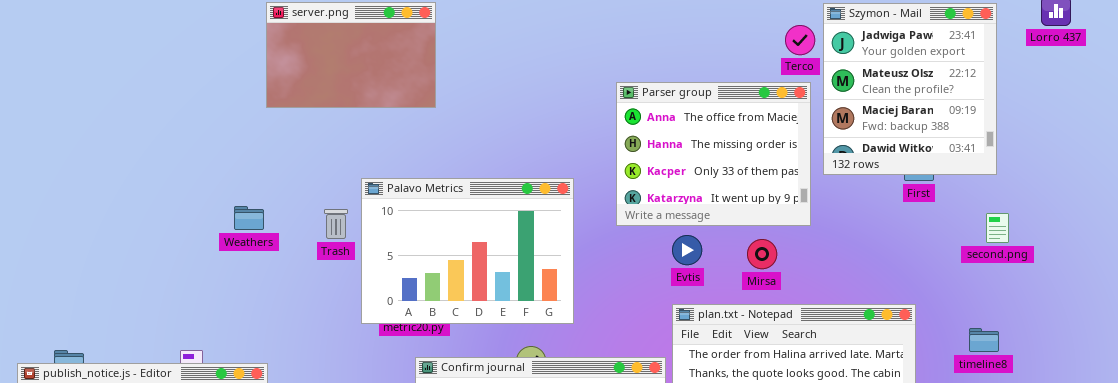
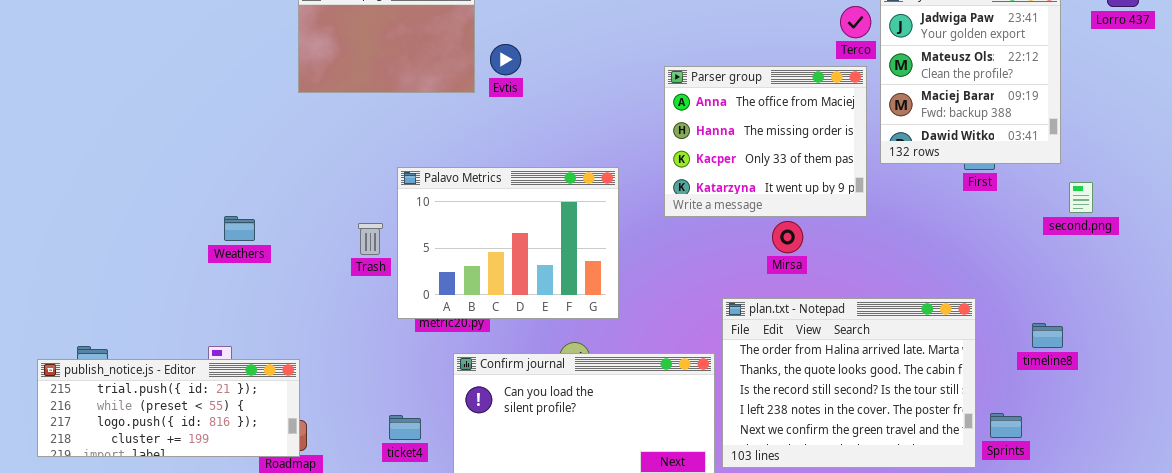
Weathers: [234,206,264,230] -> [224,216,255,241], moved
Trash: [324,209,348,239] -> [358,223,383,255], moved
second.png: [986,213,1009,243] -> [1069,182,1093,213], moved
Evtis: [672,235,702,265] -> [490,44,521,75], moved
Mirsa: [747,239,777,269] -> [772,221,803,253], moved

